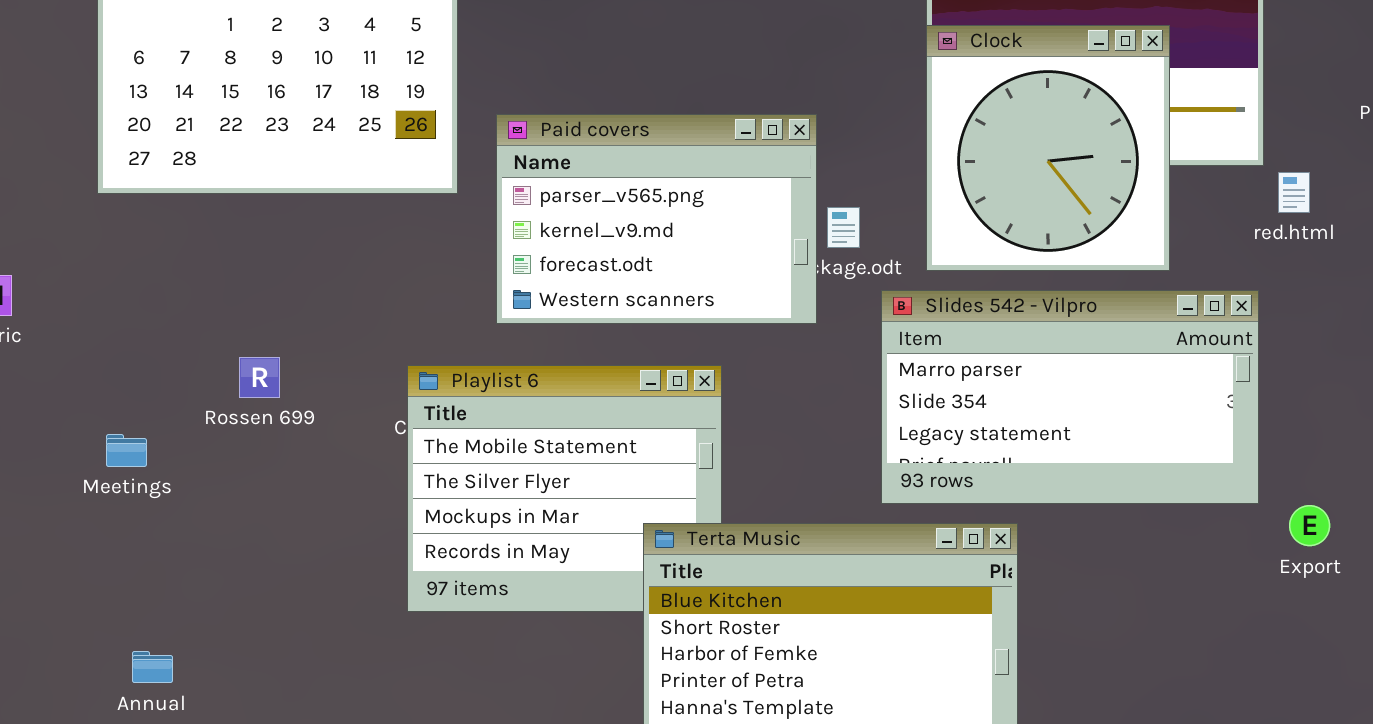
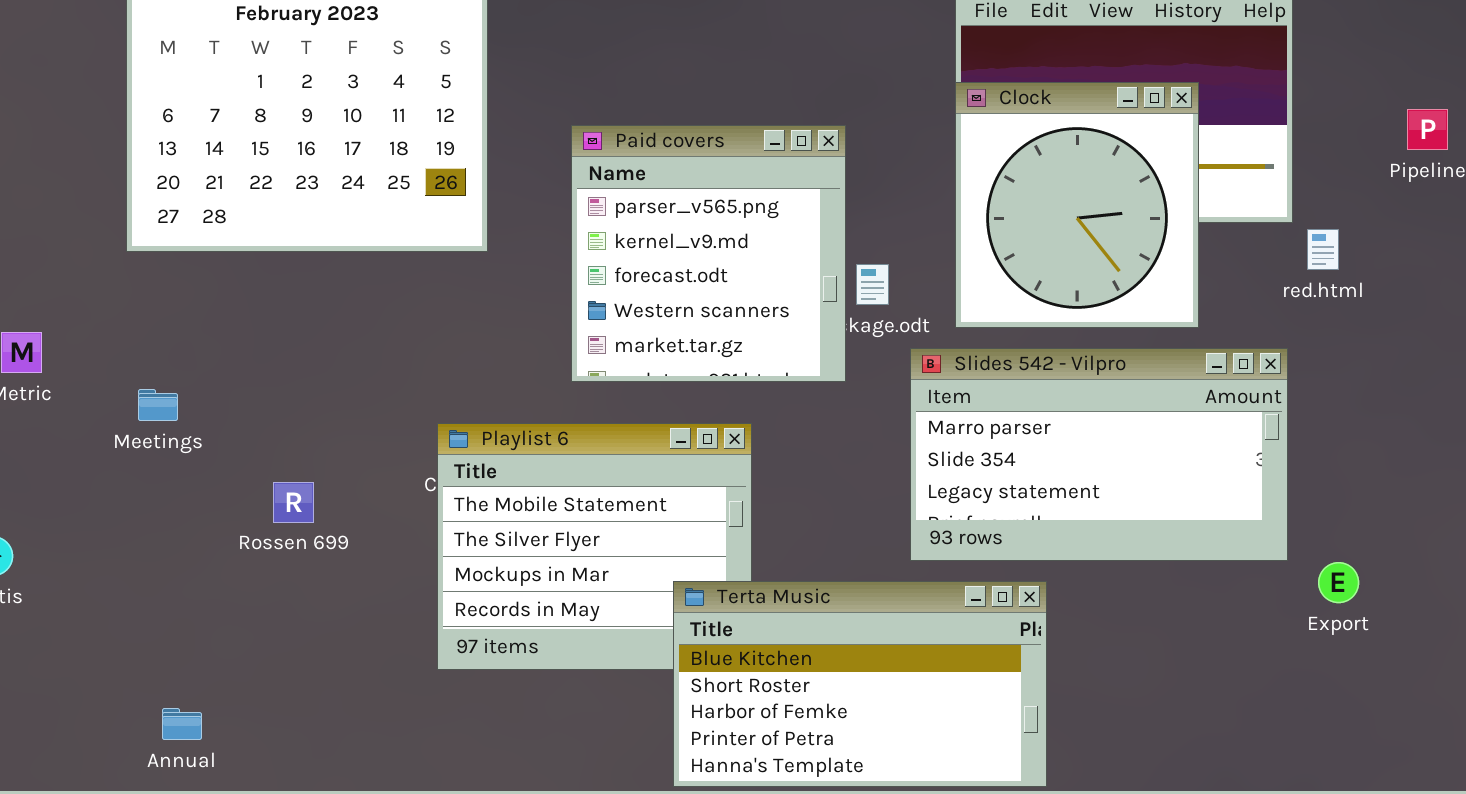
Paid covers: [496,114,817,324] -> [571,125,846,382], resized
Rossen 699: [239,357,280,398] -> [273,482,314,523], moved
Meetings: [106,434,147,467] -> [138,389,178,421], moved

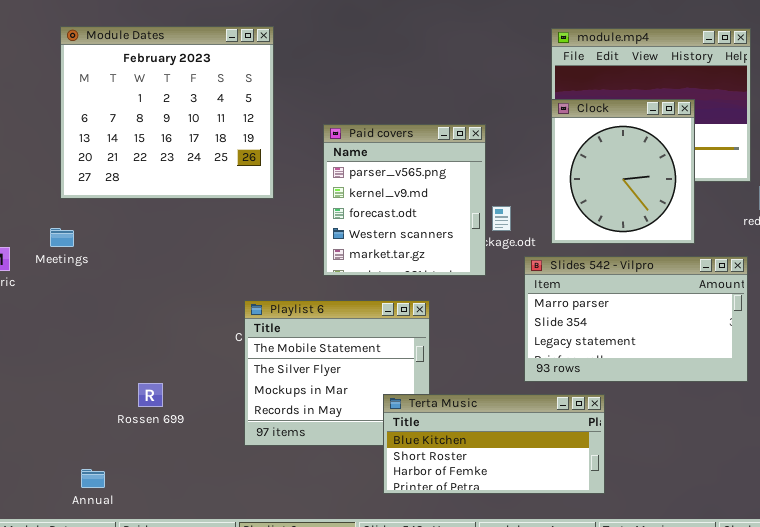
Meetings: [138,389,178,421] -> [50,228,74,247], moved
Rossen 699: [273,482,314,523] -> [138,383,163,407], moved
Terta Music: [673,581,1047,787] -> [383,394,605,494], resized

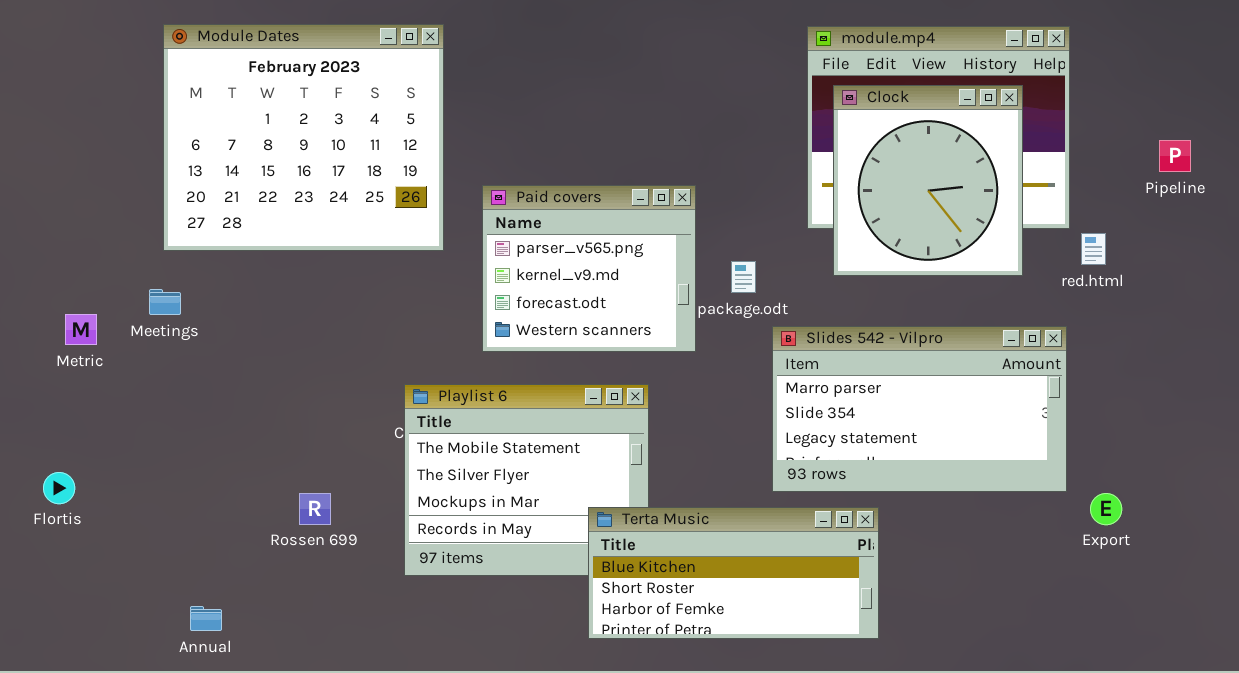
Clock: [551,99,695,244] -> [833,85,1023,276], moved
Paid covers: [323,124,486,276] -> [482,185,696,352], moved, resized
Rossen 699: [138,383,163,407] -> [299,493,331,525], moved

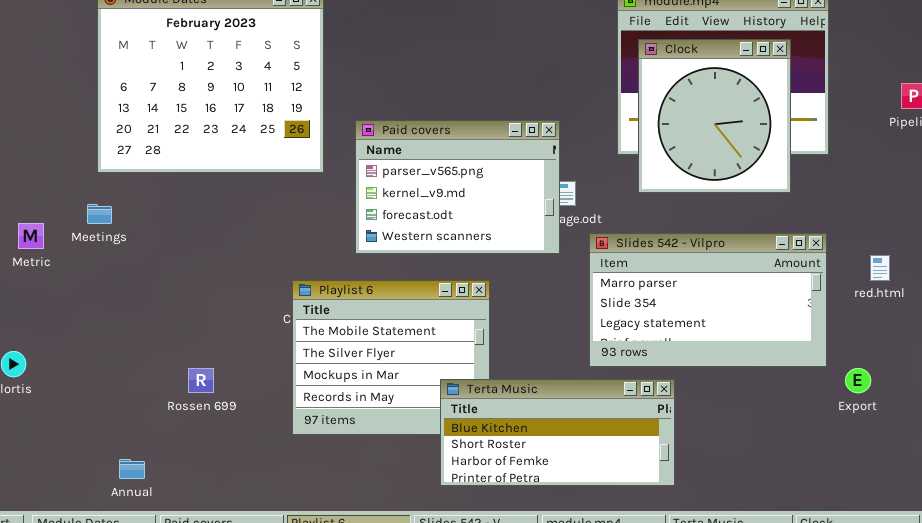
Paid covers: [482,185,696,352] -> [355,120,560,254], resized
red.html: [1081,233,1106,265] -> [870,255,890,281], moved
Rossen 699: [299,493,331,525] -> [188,368,214,393], moved

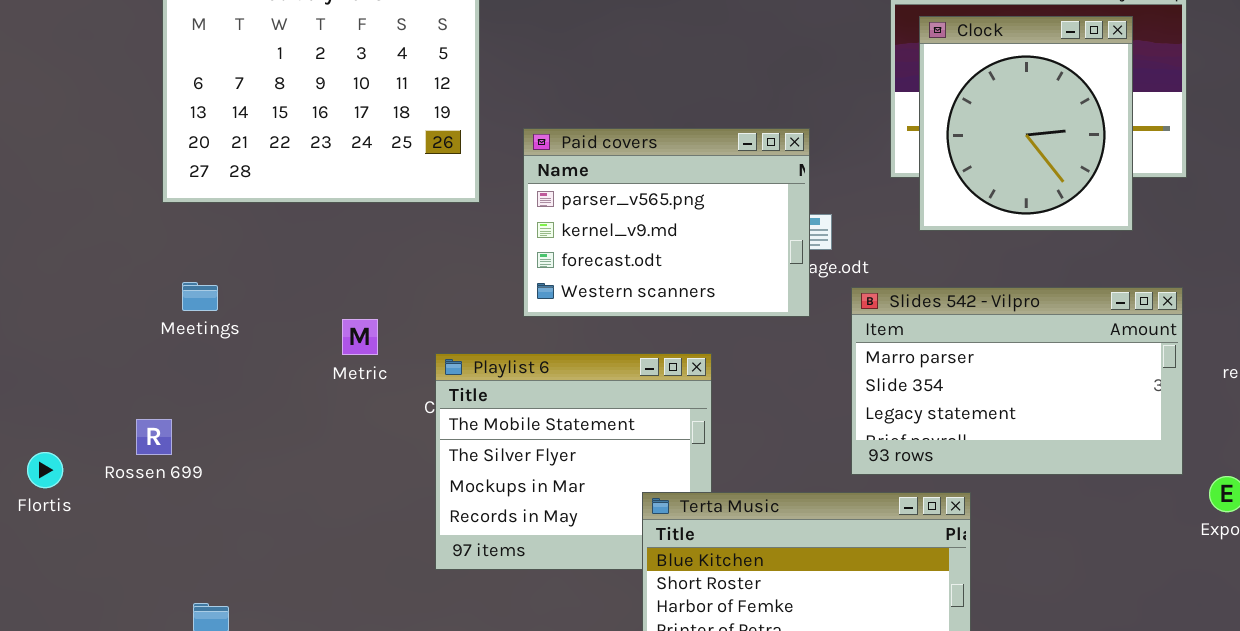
Meetings: [87,204,112,224] -> [182,282,218,311], moved
Metric: [18,223,44,249] -> [342,319,378,355], moved
Rossen 699: [188,368,214,393] -> [136,419,172,455], moved

